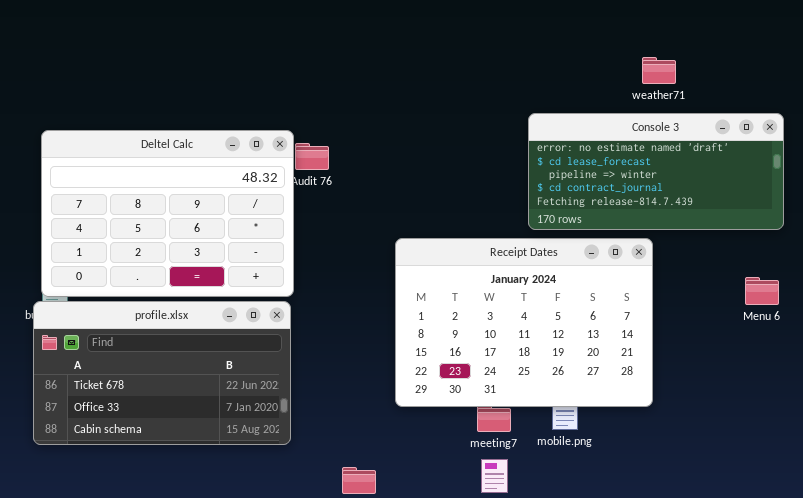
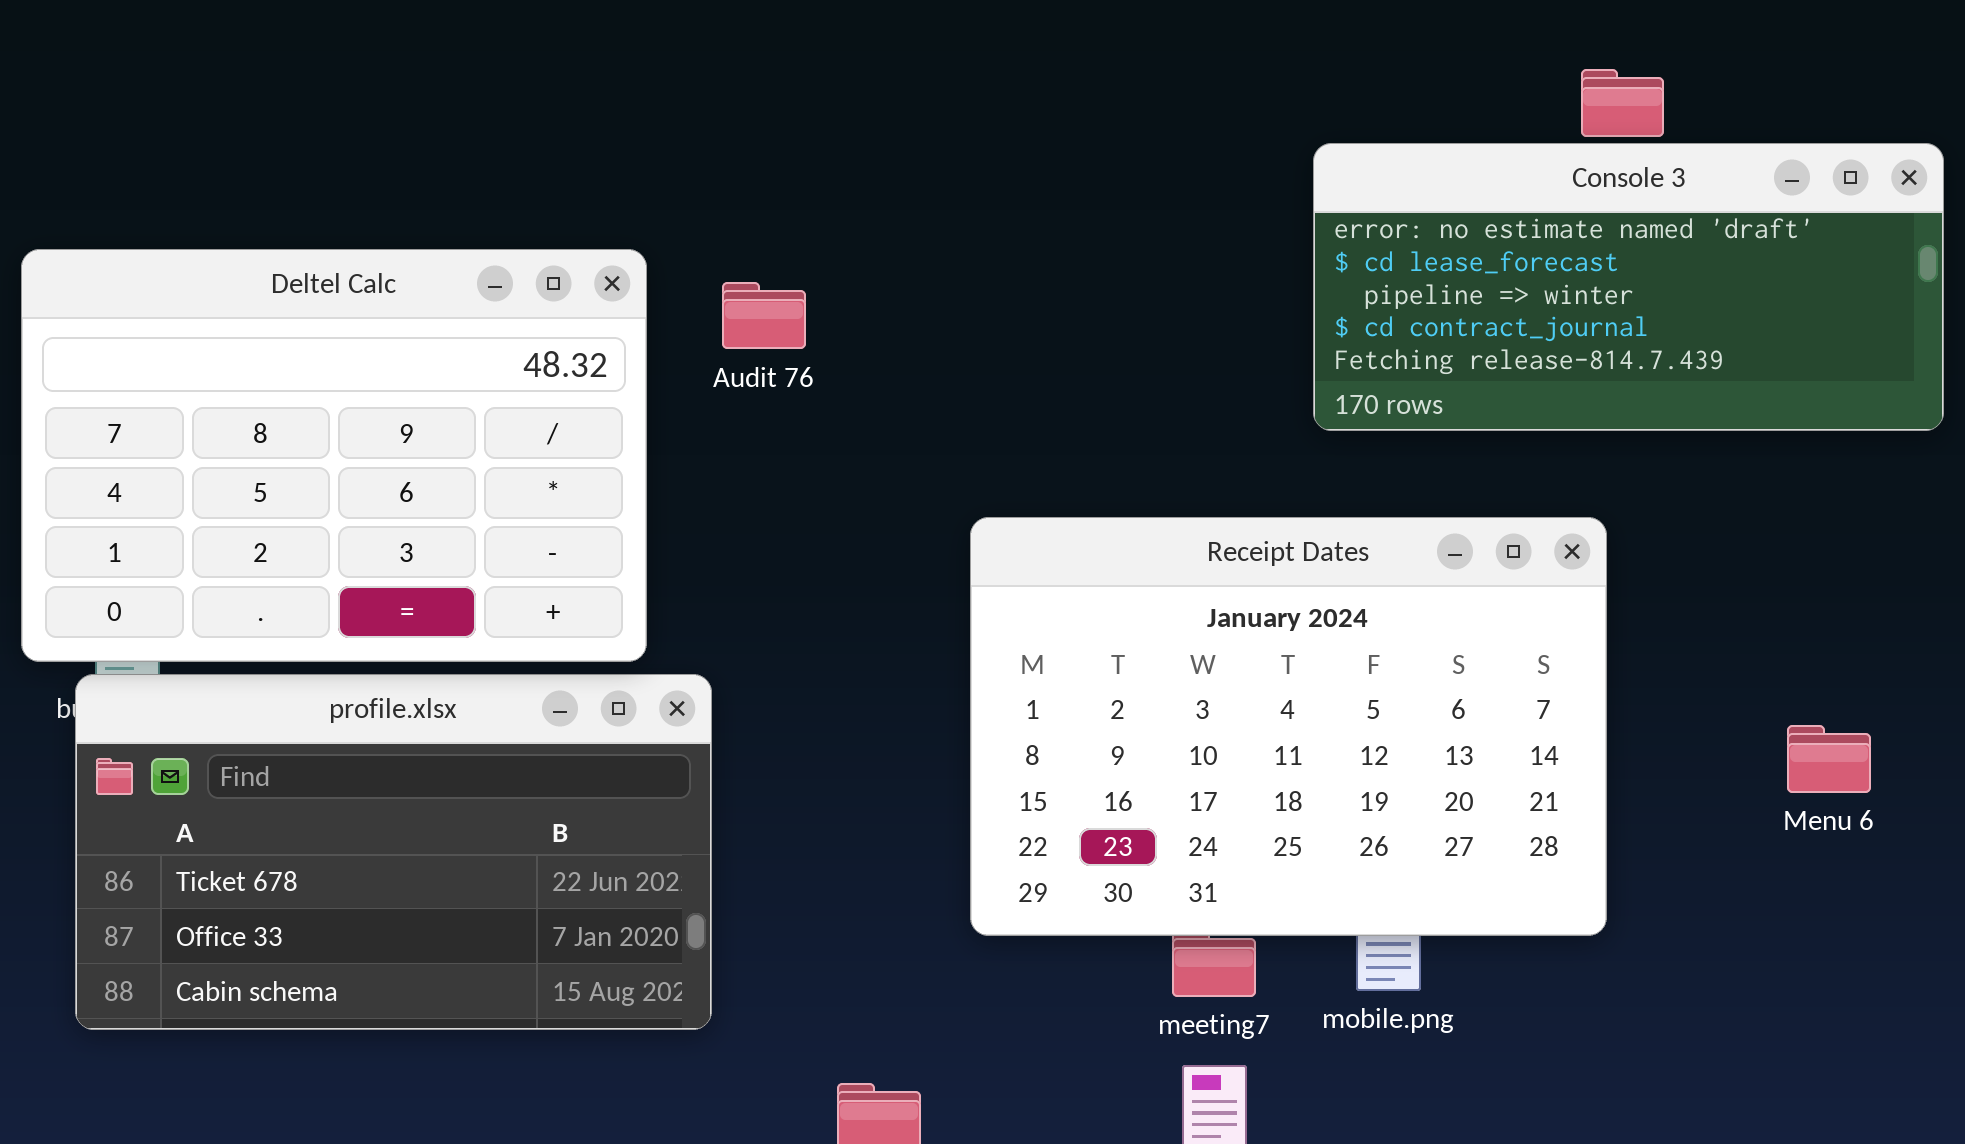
Console 3: [528,113,784,230] -> [1313,143,1944,431], moved
Deltel Calc: [41,130,294,297] -> [21,249,647,662], moved
Menu 6: [745,277,779,305] -> [1787,725,1871,793], moved

